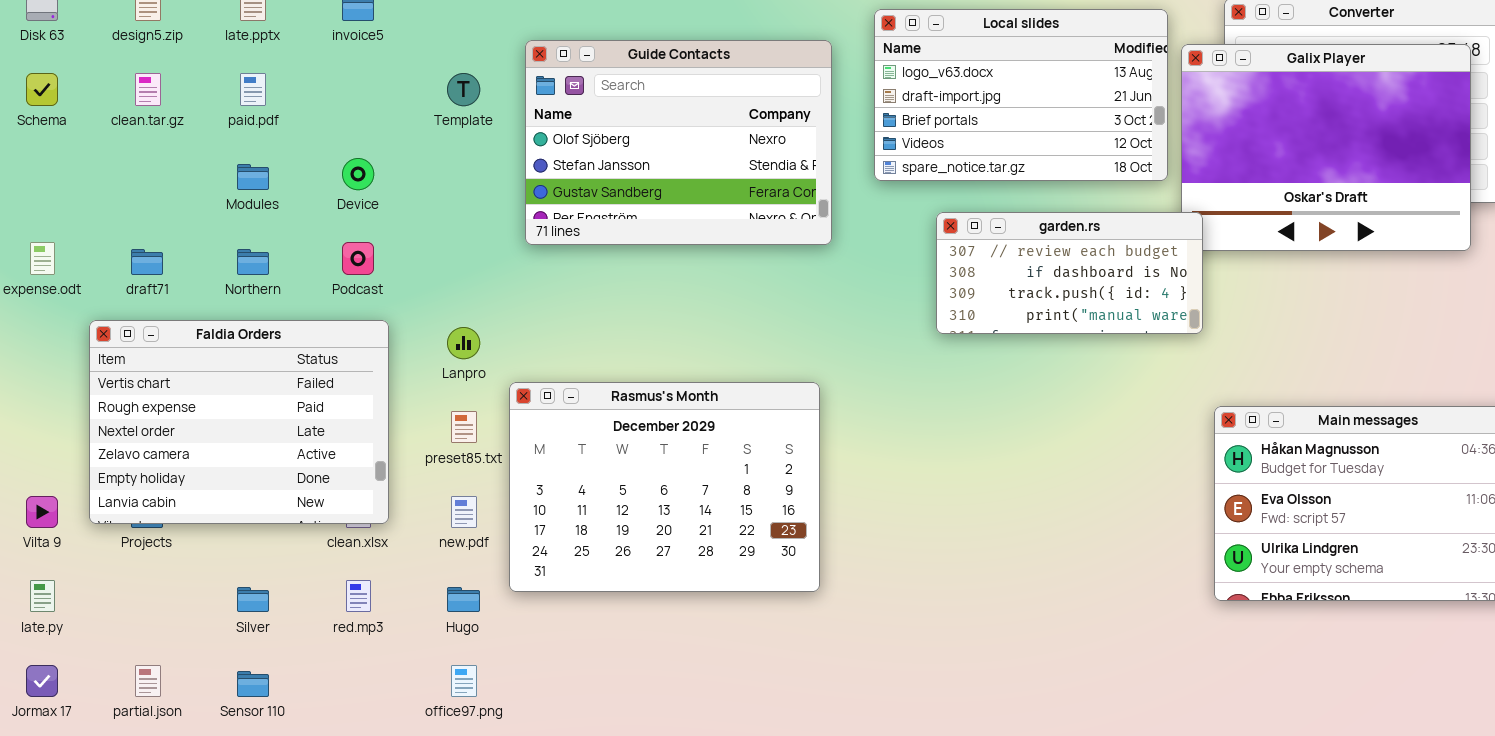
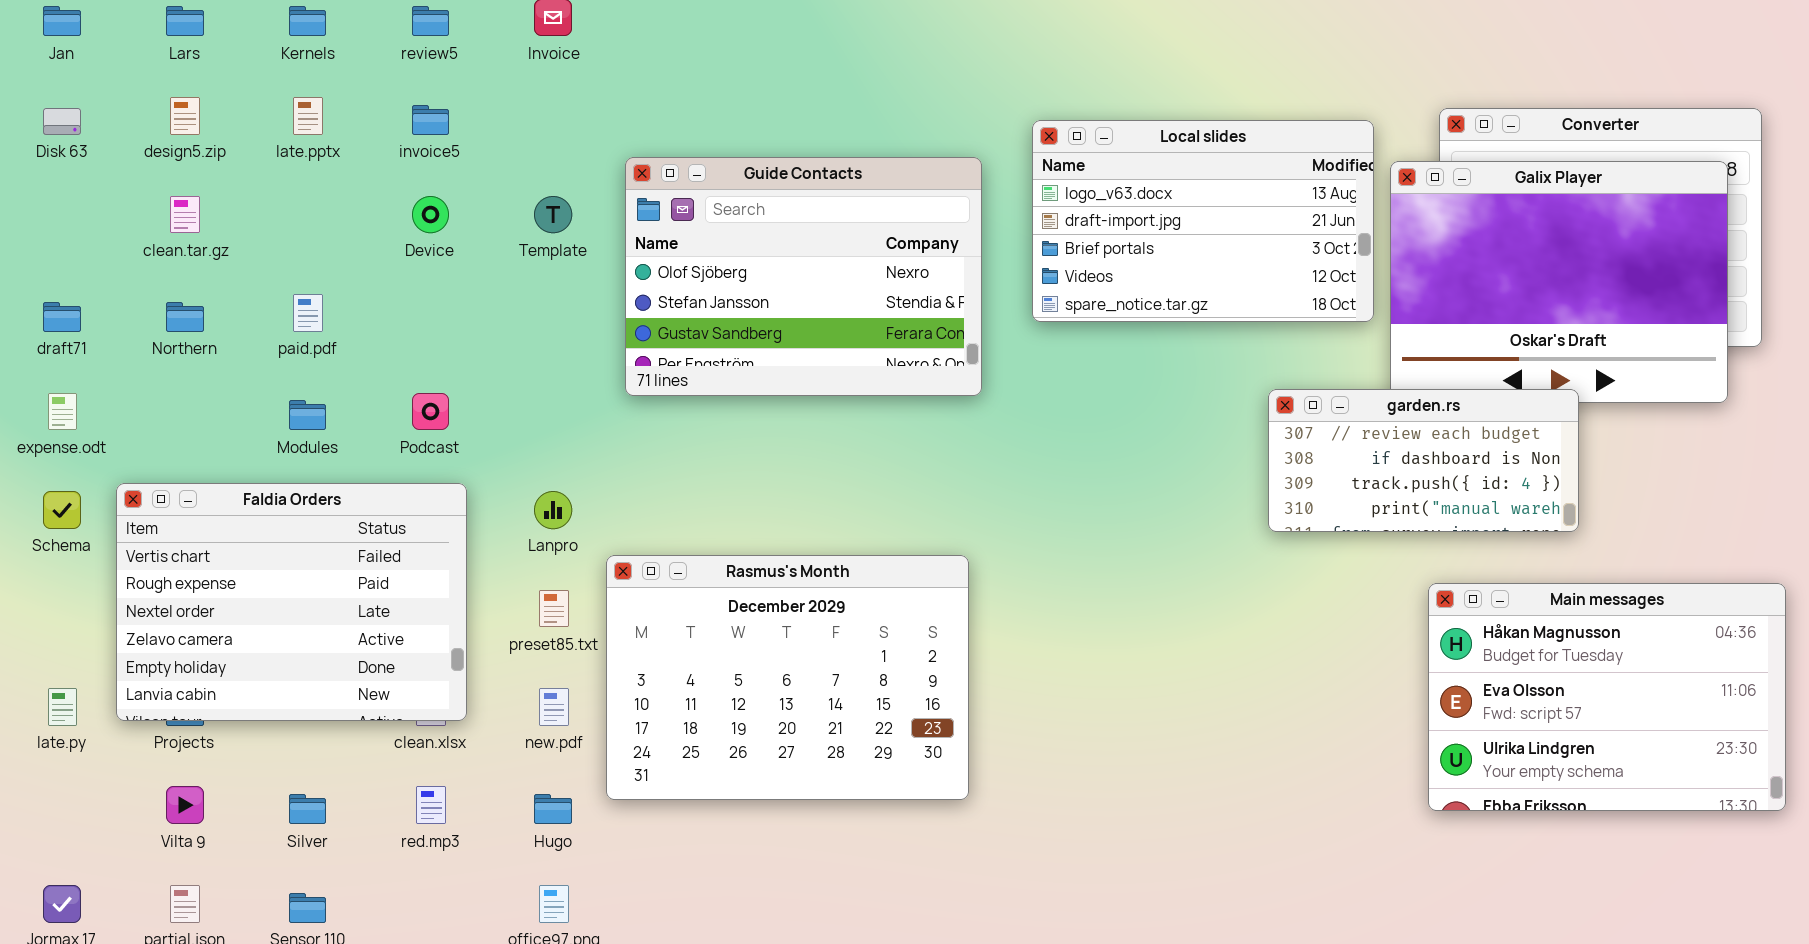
Schema: [26,73,58,106] -> [43,491,81,529], moved
paid.pdf: [240,73,266,106] -> [293,294,323,332], moved
Device: [342,158,374,190] -> [412,196,449,233], moved
Modules: [237,164,269,190] -> [289,400,326,430], moved
garden.rs: [936,212,1203,334] -> [1268,389,1579,532], moved
draft71: [131,249,163,275] -> [43,302,81,332], moved
Northern: [237,249,269,275] -> [166,302,204,332], moved
Vilta 9: [26,496,58,528] -> [166,786,204,824], moved
late.py: [30,580,55,612] -> [48,688,77,726], moved

